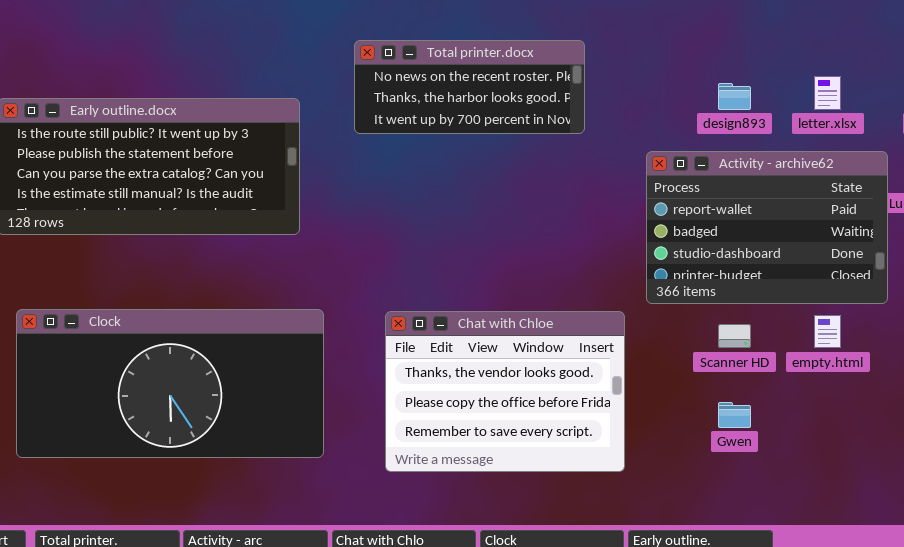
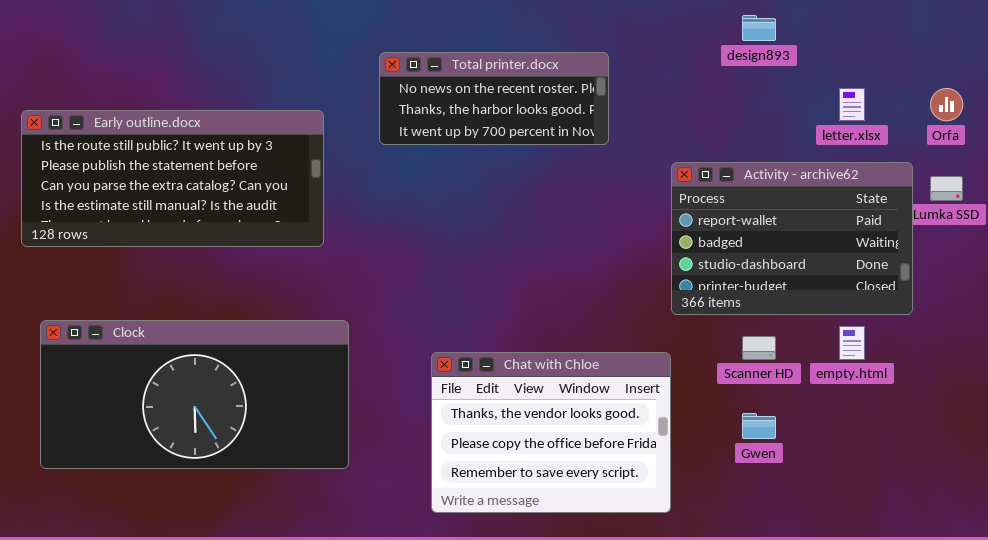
design893: [718,83,751,110] -> [742,15,776,41], moved
Chat with Chloe: [385,311,625,472] -> [431,352,671,513], moved

